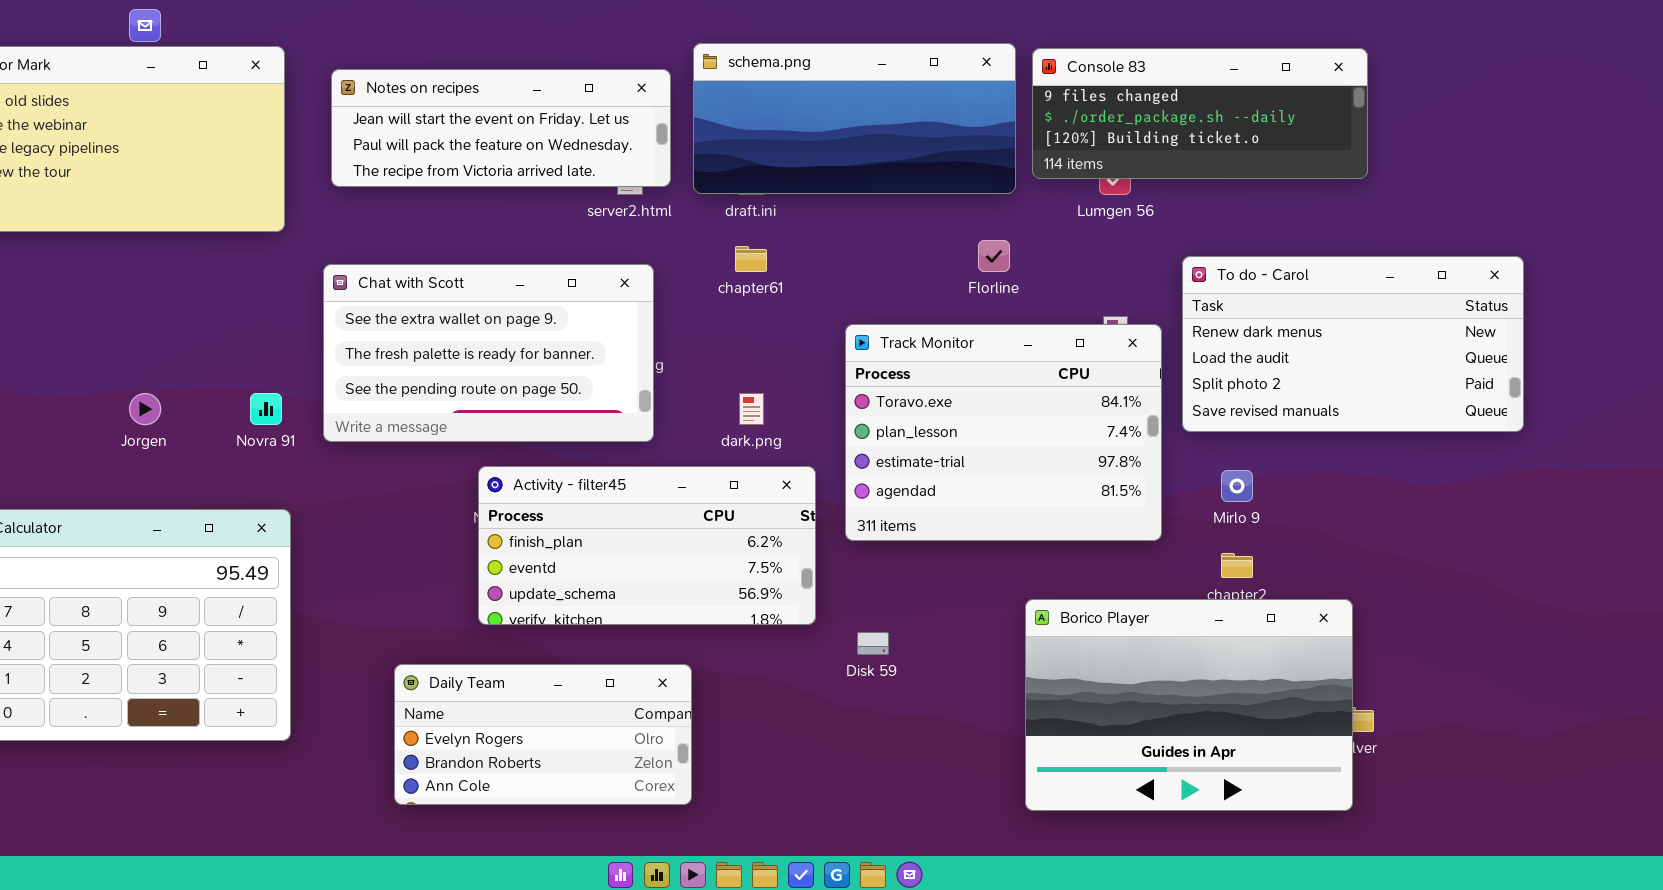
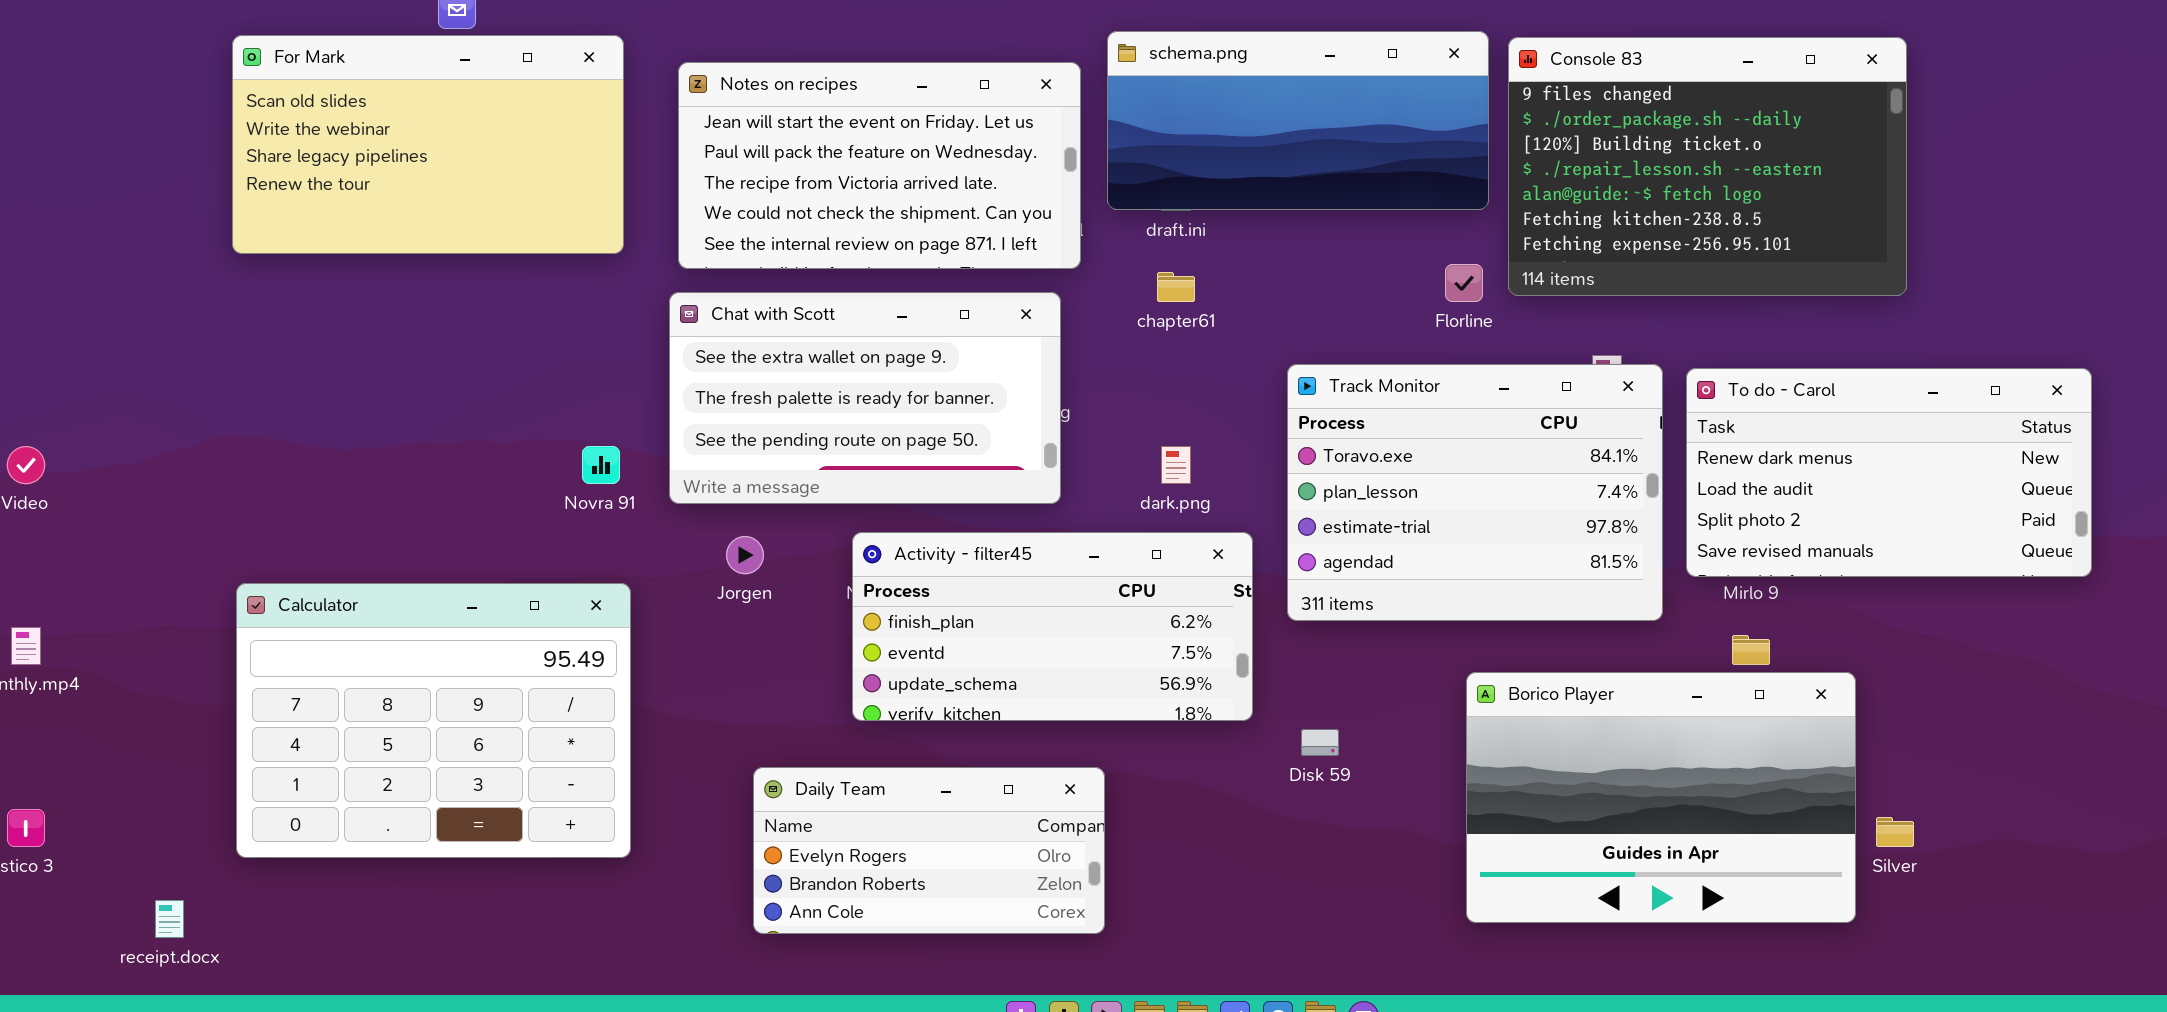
Console 83: [1032,48,1368,179] -> [1508,37,1907,296], resized
Notes on recipes: [331,69,671,187] -> [678,62,1081,269], resized
To do - Carol: [1182,256,1524,432] -> [1686,368,2092,577], moved
Jorgen: [129,393,161,425] -> [726,536,764,574], moved
Borico Player: [1025,599,1353,811] -> [1466,672,1856,923], moved

